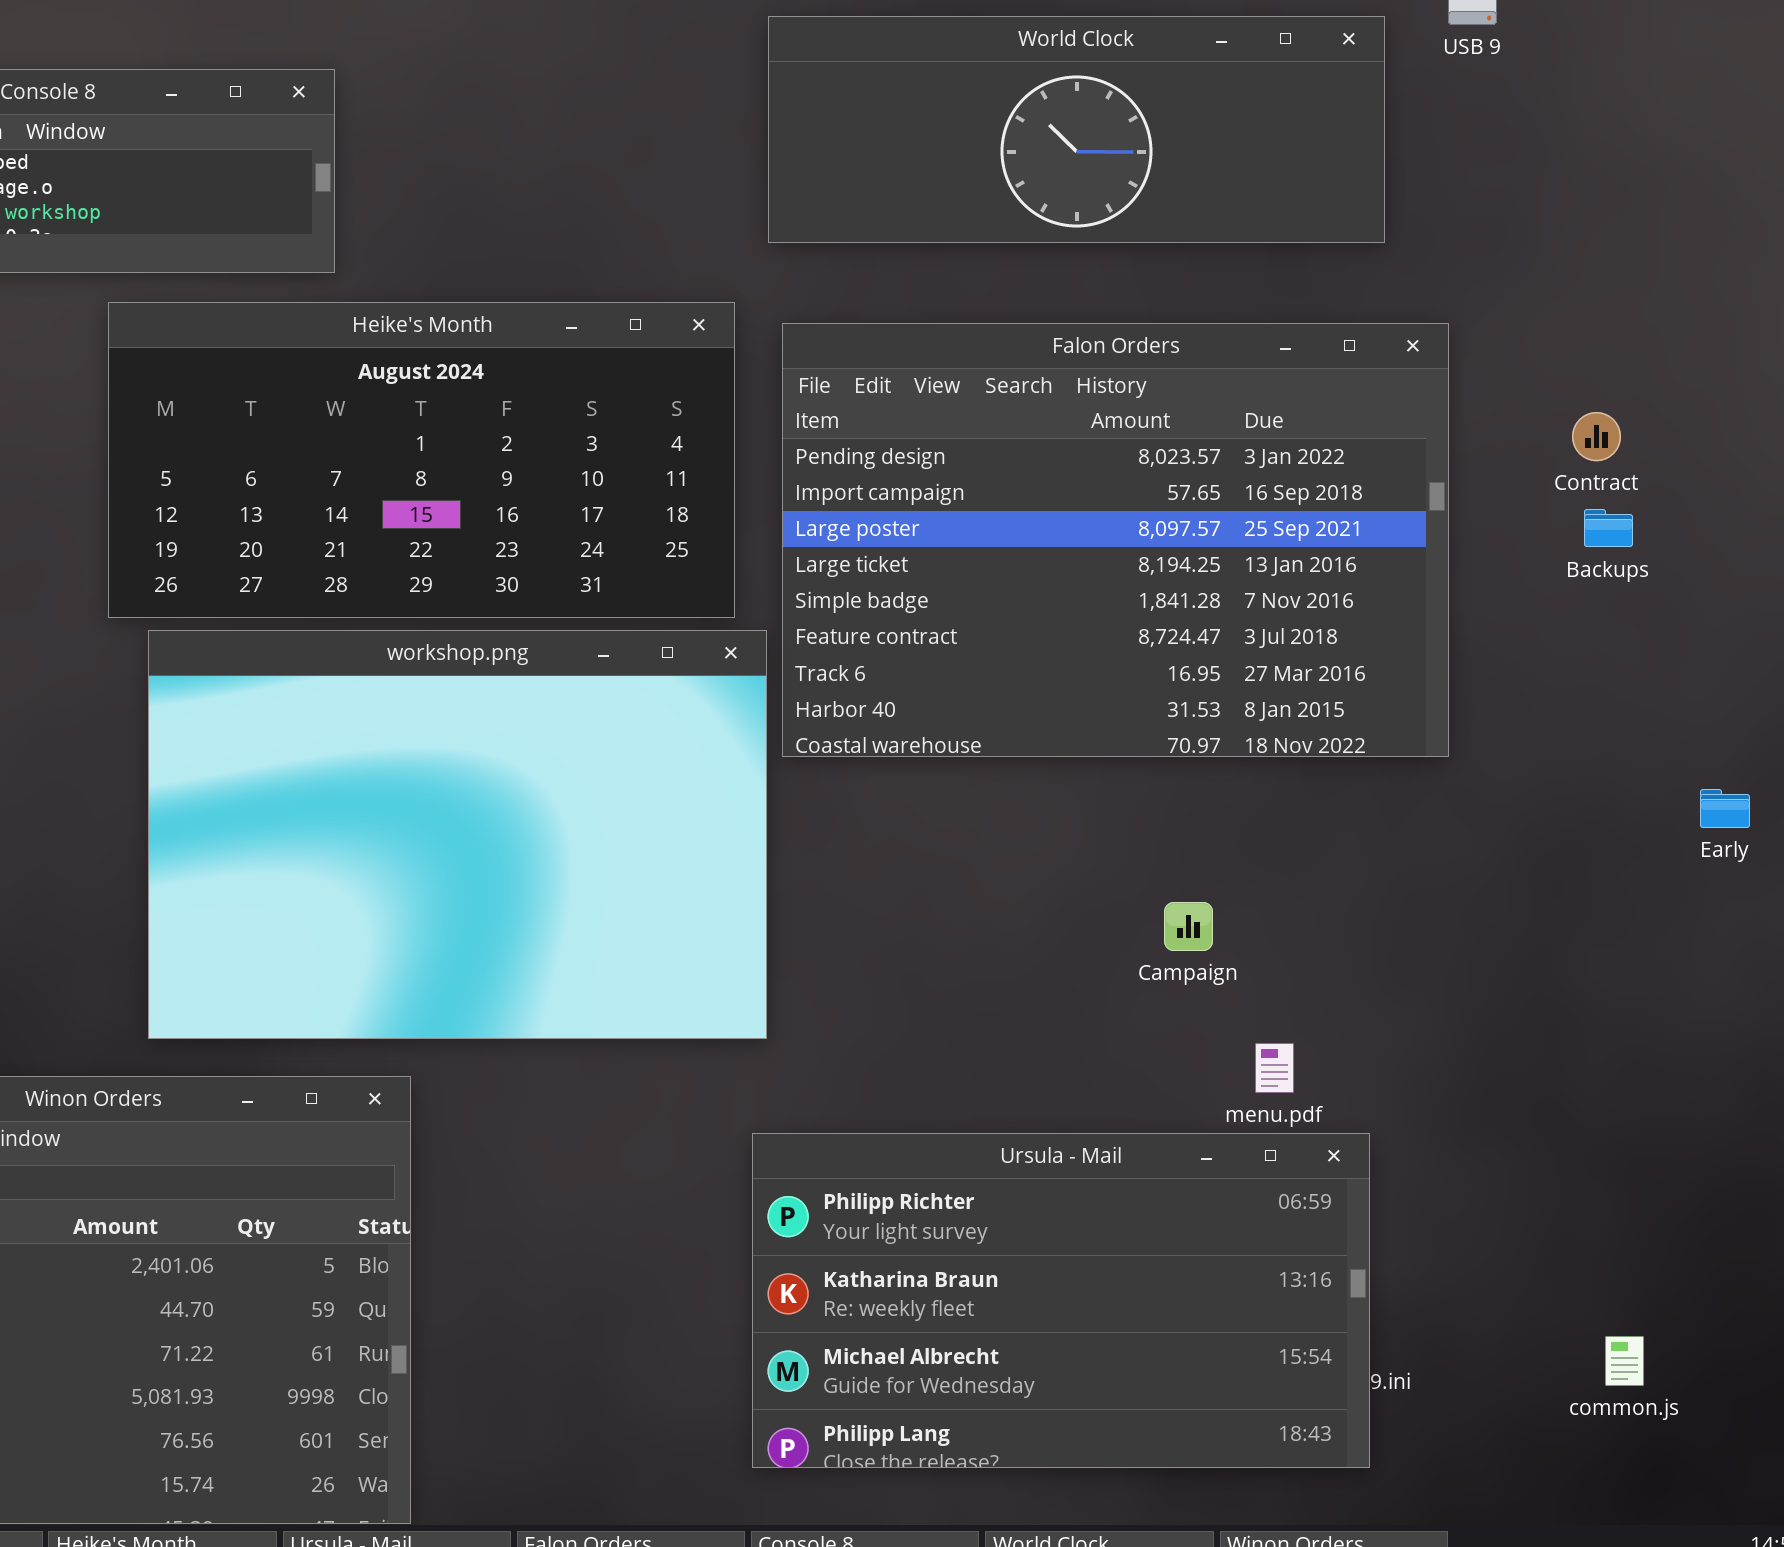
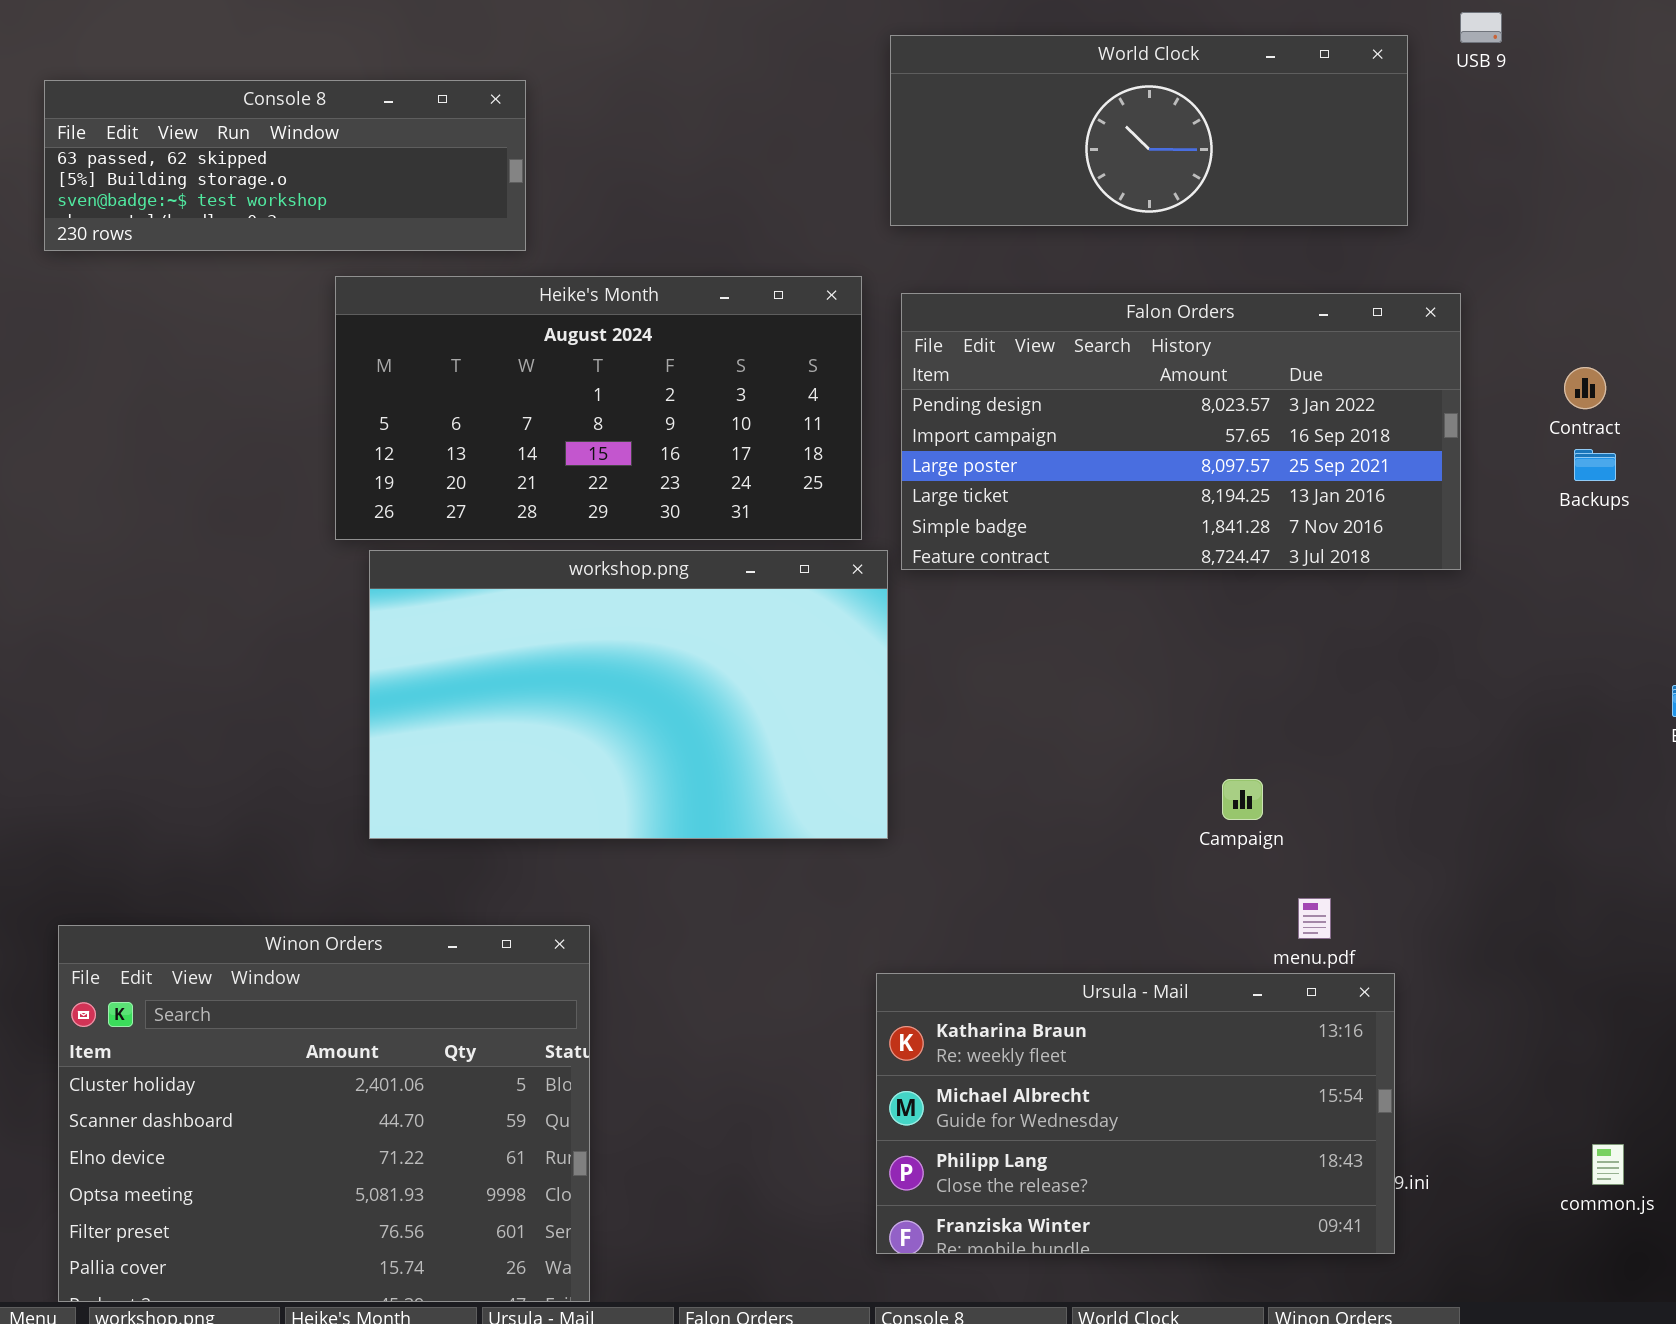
Falon Orders: [782,323,1449,757] -> [901,293,1461,570], resized
workshop.png: [148,630,767,1039] -> [369,550,888,839], resized
Ursula - Mail: [752,1133,1370,1468] -> [876,973,1395,1254], scrolled down 1 row

